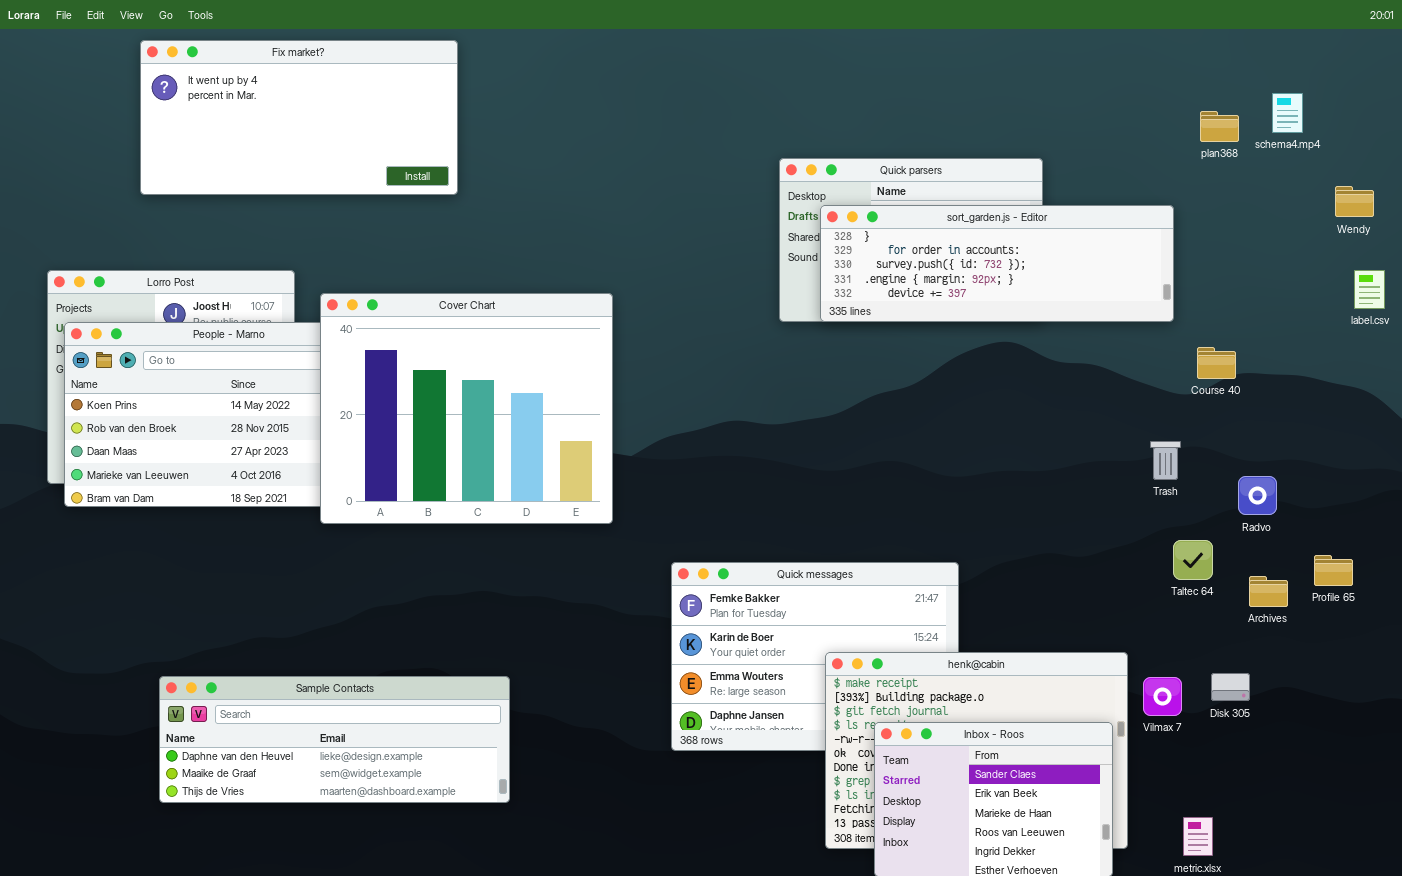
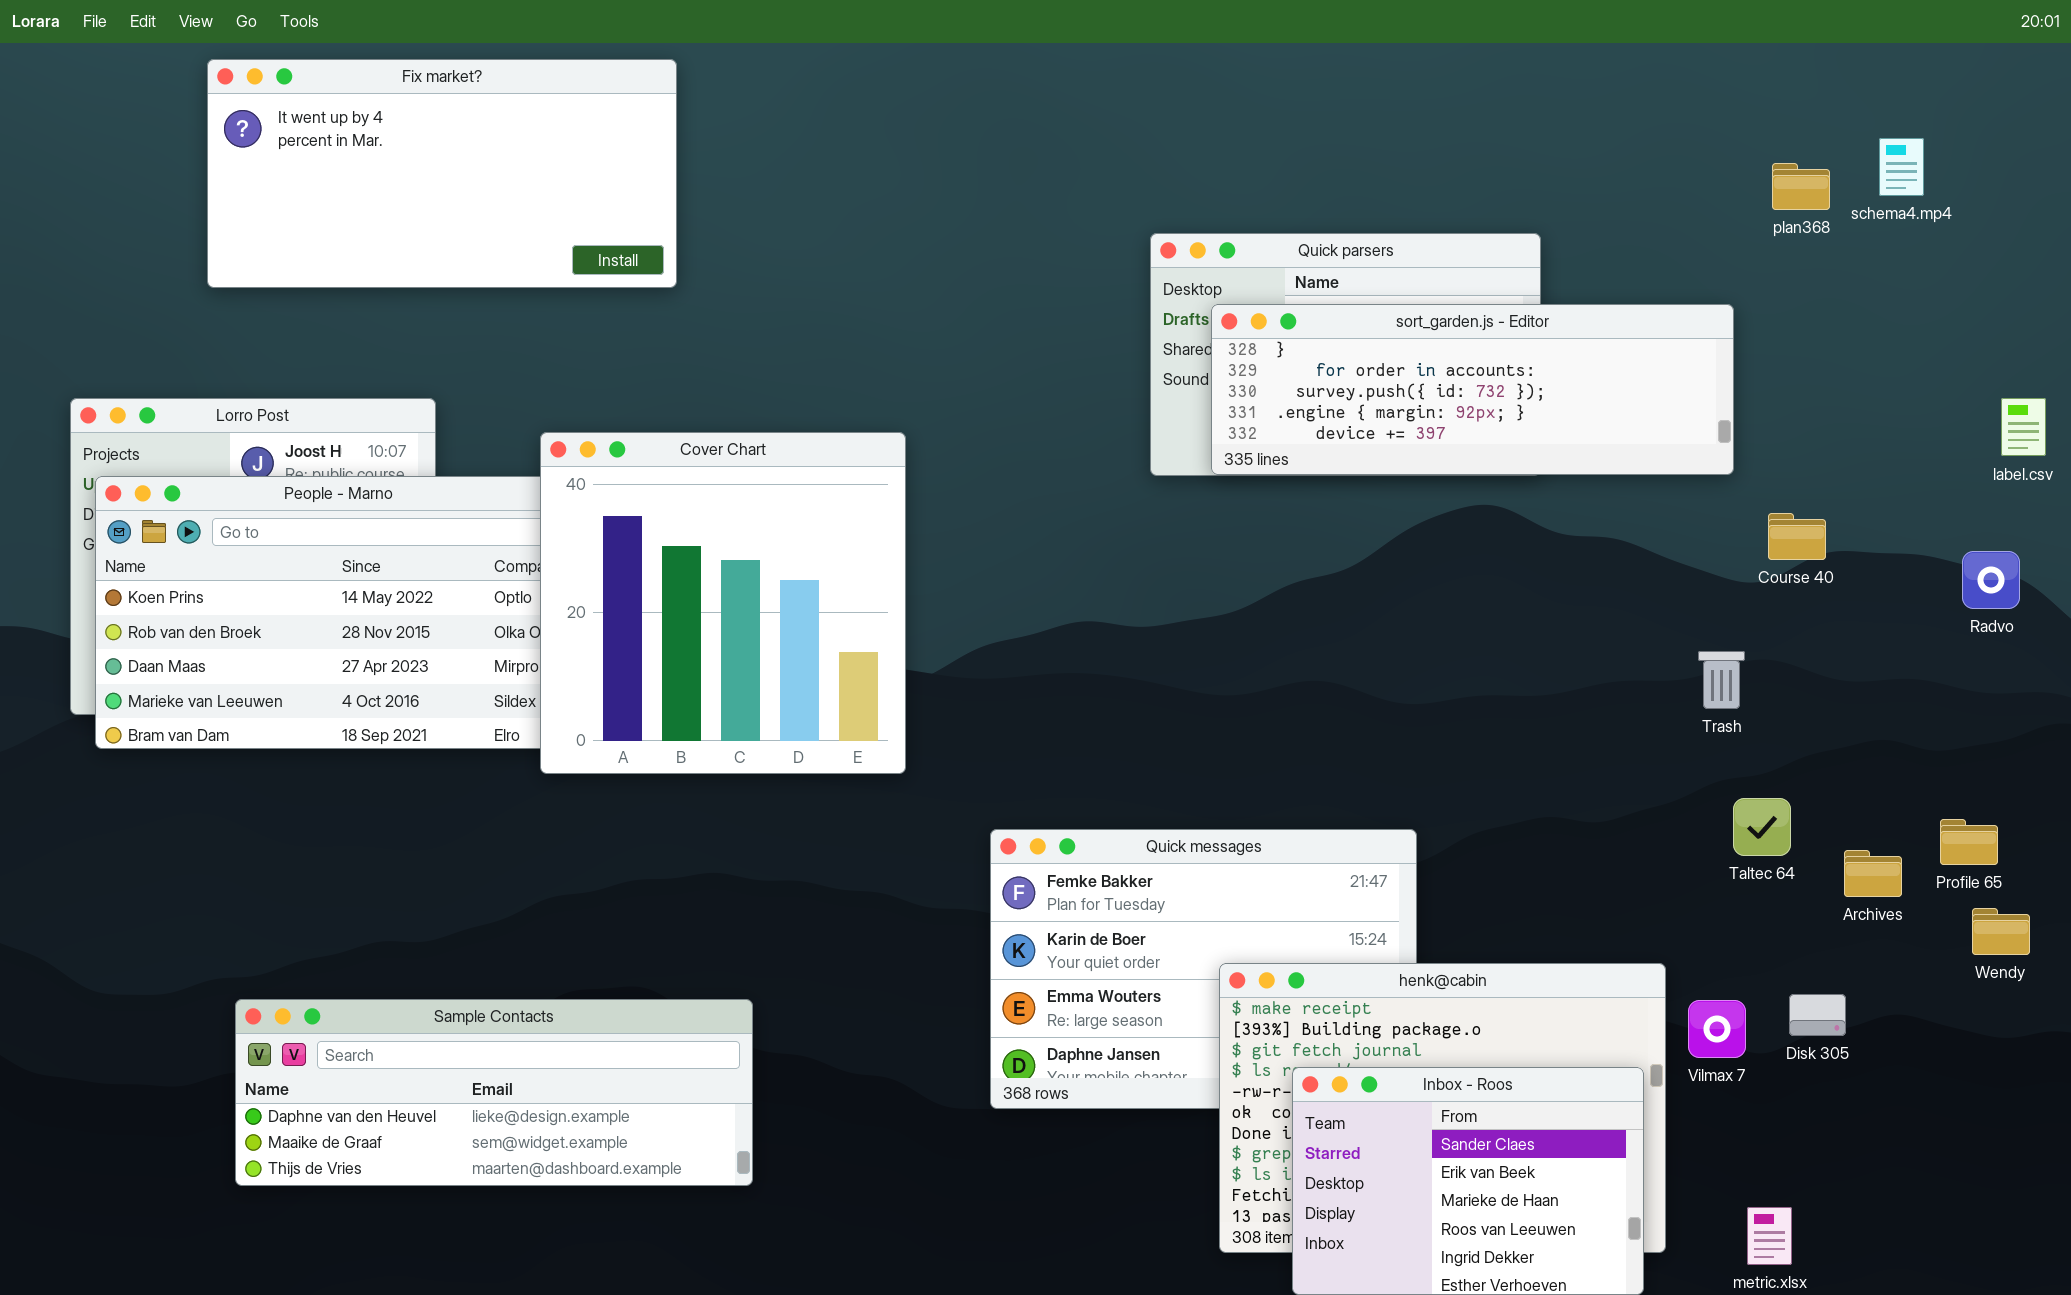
Wendy: [1335,186,1374,217] -> [1972,908,2030,955], moved
Cover Chart: [320,293,613,524] -> [540,432,906,774], resized
Radvo: [1238,476,1277,515] -> [1962,551,2020,609], moved

